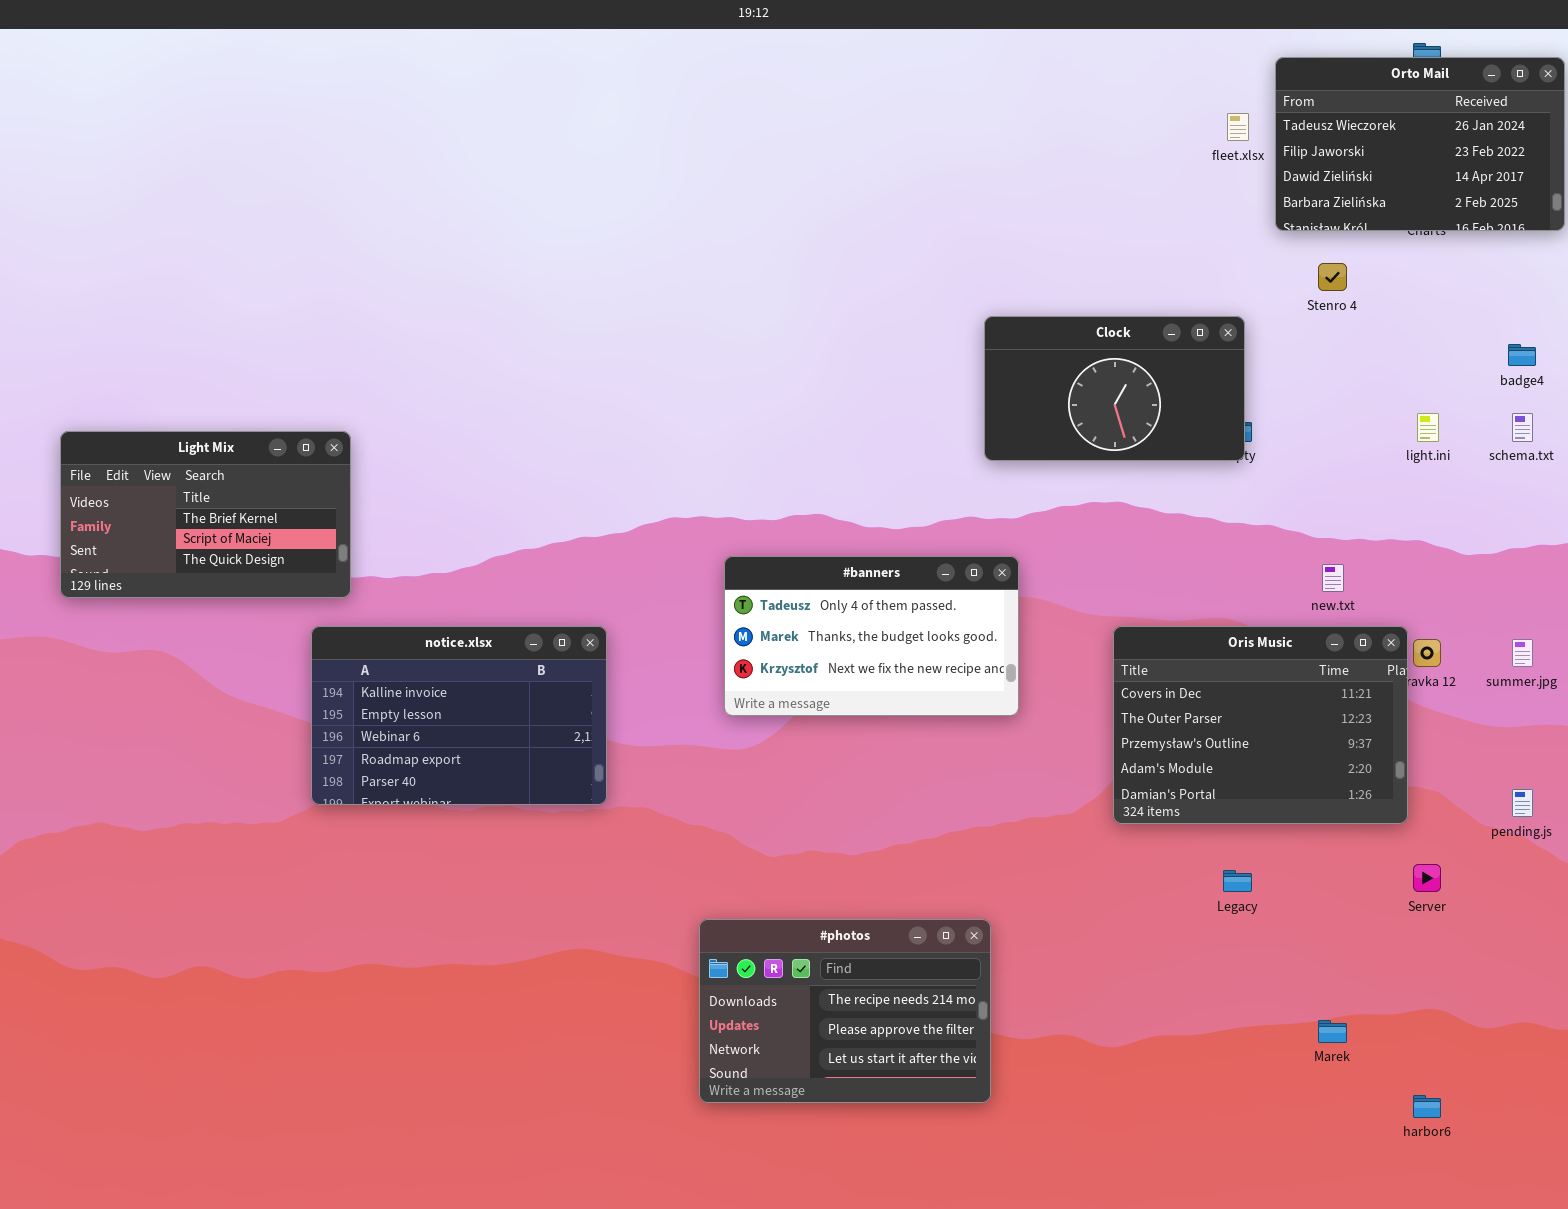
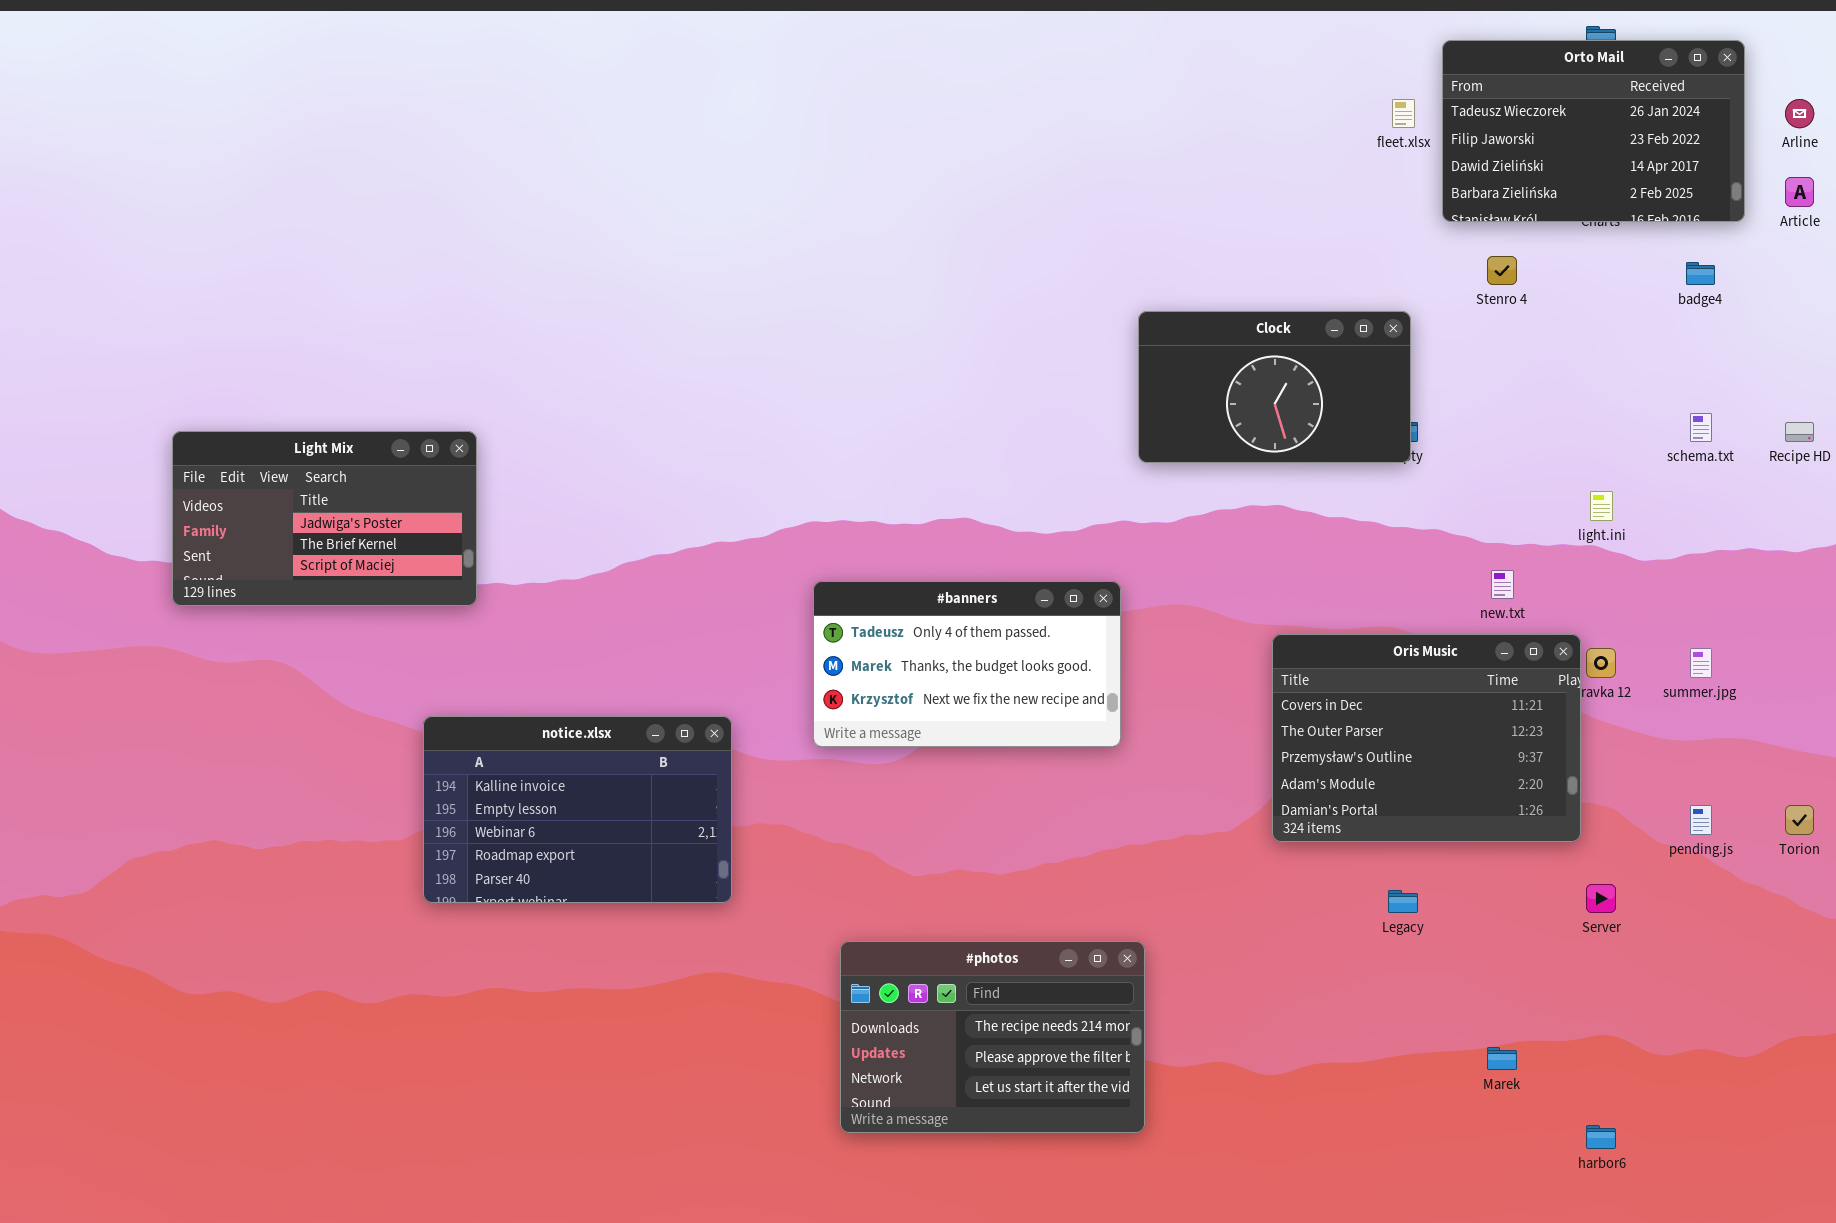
badge4: [1508,344,1536,366] -> [1686,262,1715,285], moved
light.ini: [1417,413,1439,442] -> [1590,491,1613,521], moved
Light Mix: [60,431,351,598] -> [172,431,477,606], scrolled up 1 row
#banners: [724,556,1019,716] -> [813,581,1121,747], moved
notice.xlsx: [311,626,607,805] -> [423,716,732,903], moved

